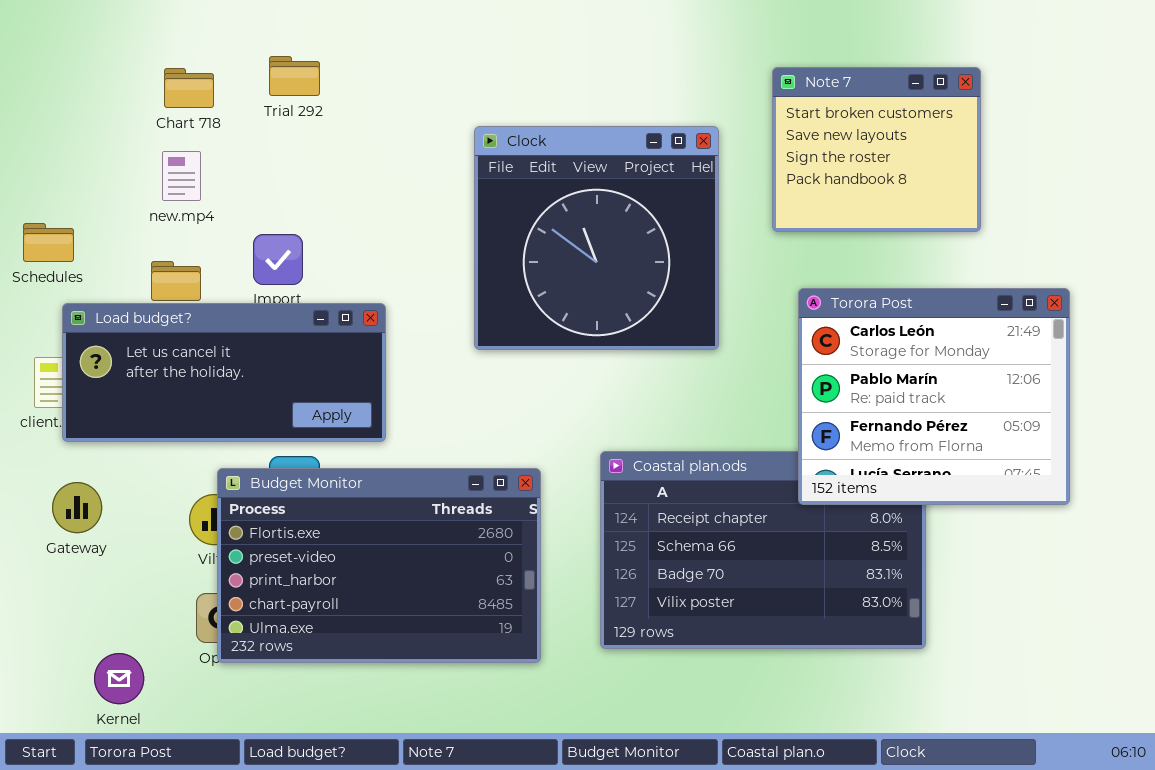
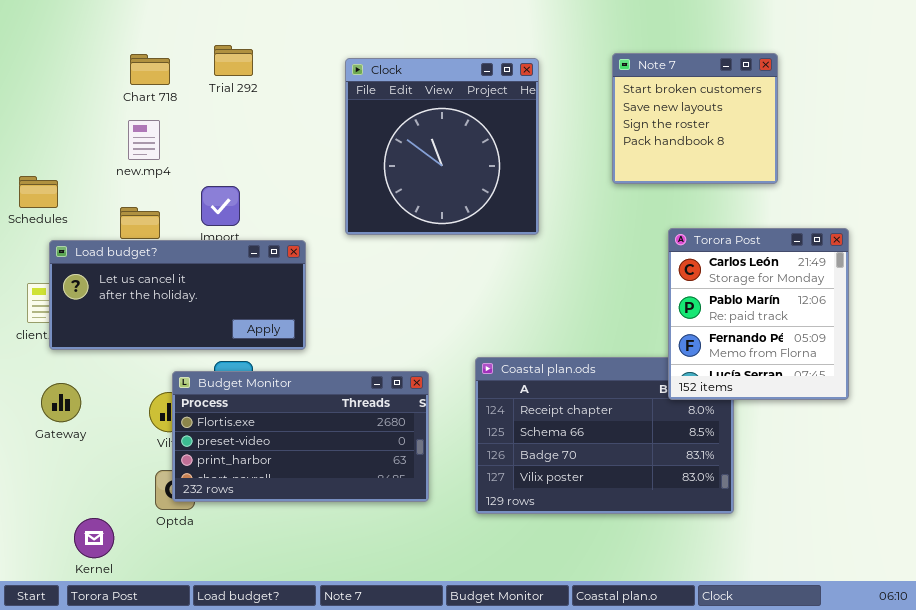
Clock: [474,126,719,350] -> [345,58,539,235], moved
Torora Post: [798,288,1070,505] -> [668,228,849,400], resized
Budget Monitor: [217,468,541,663] -> [172,371,429,502], resized

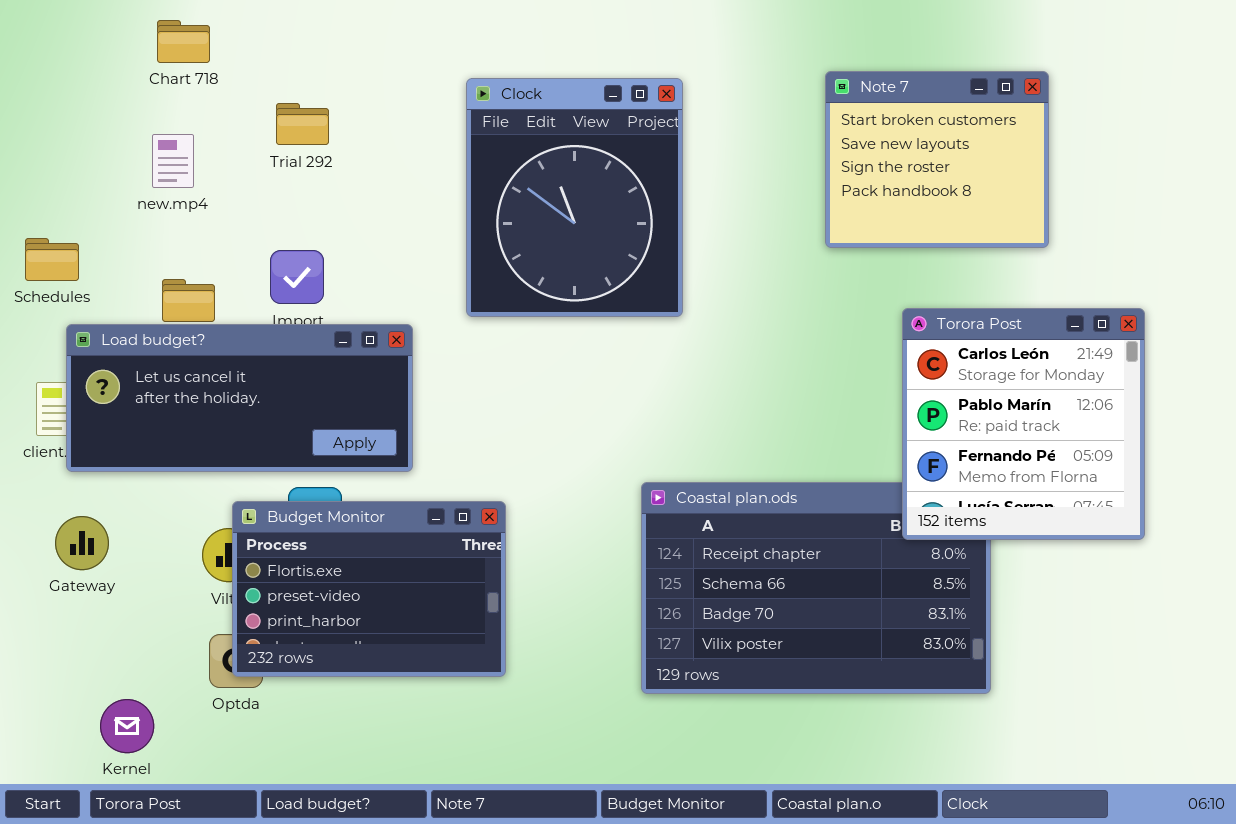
Trial 292: [214,45,253,76] -> [276,103,329,145], moved
Chart 718: [130,54,170,85] -> [157,20,210,63], moved
Clock: [345,58,539,235] -> [466,78,683,317], resized
new.mp4: [128,120,160,160] -> [152,134,194,188], moved
Budget Monitor: [172,371,429,502] -> [232,501,506,677], resized

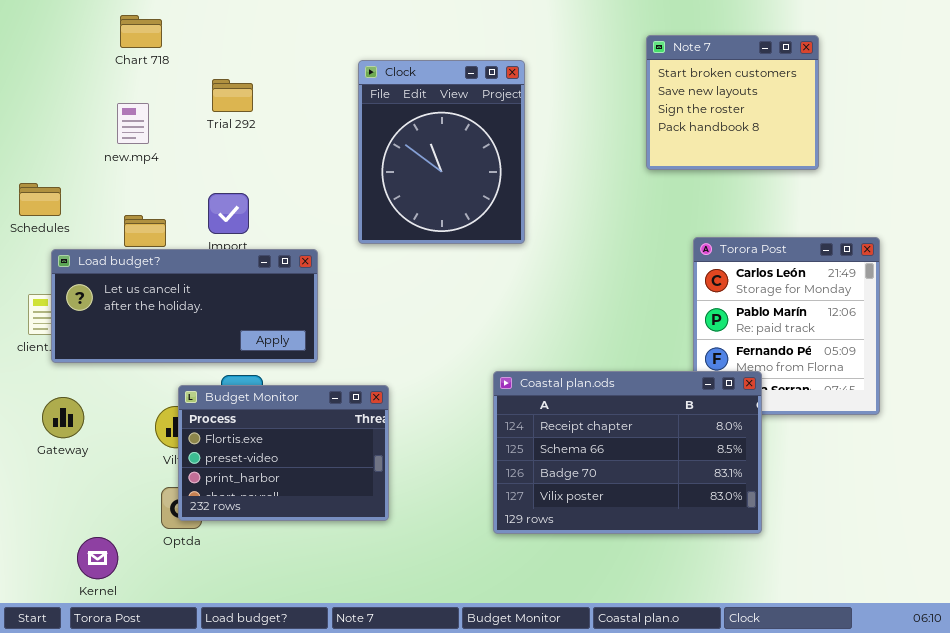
Note 7: [825,71,1049,248] -> [646,35,819,170], moved
Coastal plan.ods: [641,482,991,694] -> [493,371,762,534], raised

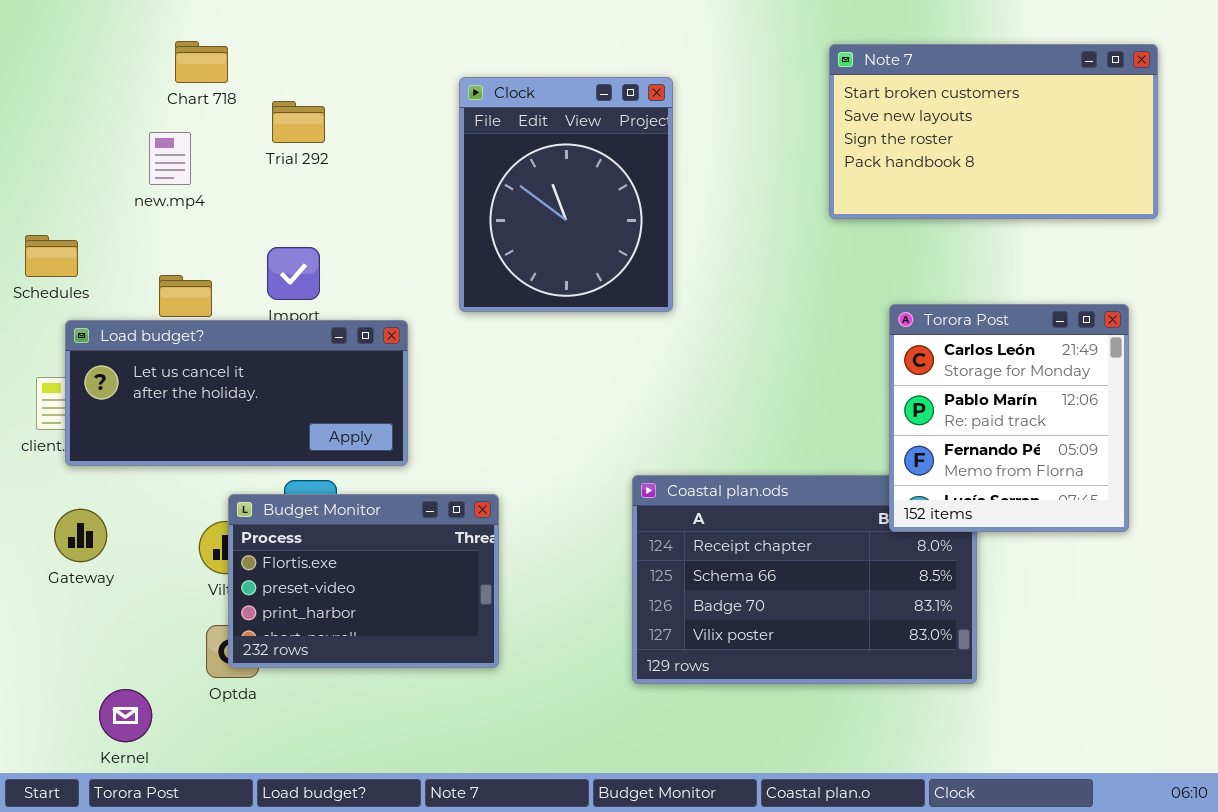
Chart 718: [120,15,162,48] -> [175,41,228,83], moved
Note 7: [646,35,819,170] -> [829,44,1158,219], resized
Torora Post: [693,237,880,415] -> [889,304,1129,532], raised

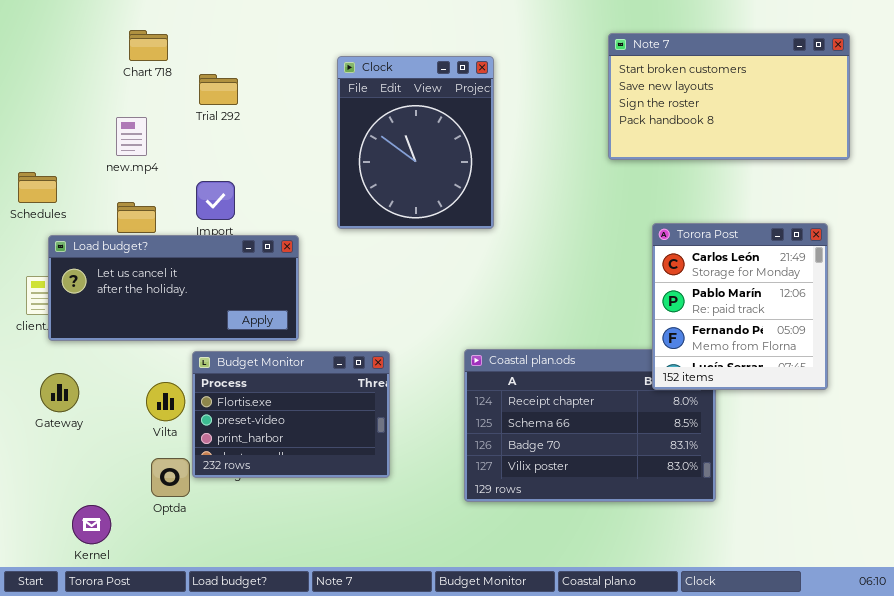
new.mp4: [149,132,191,185] -> [116,117,147,156], moved
Budget Monitor: [228,494,499,668] -> [192,351,390,478], moved

